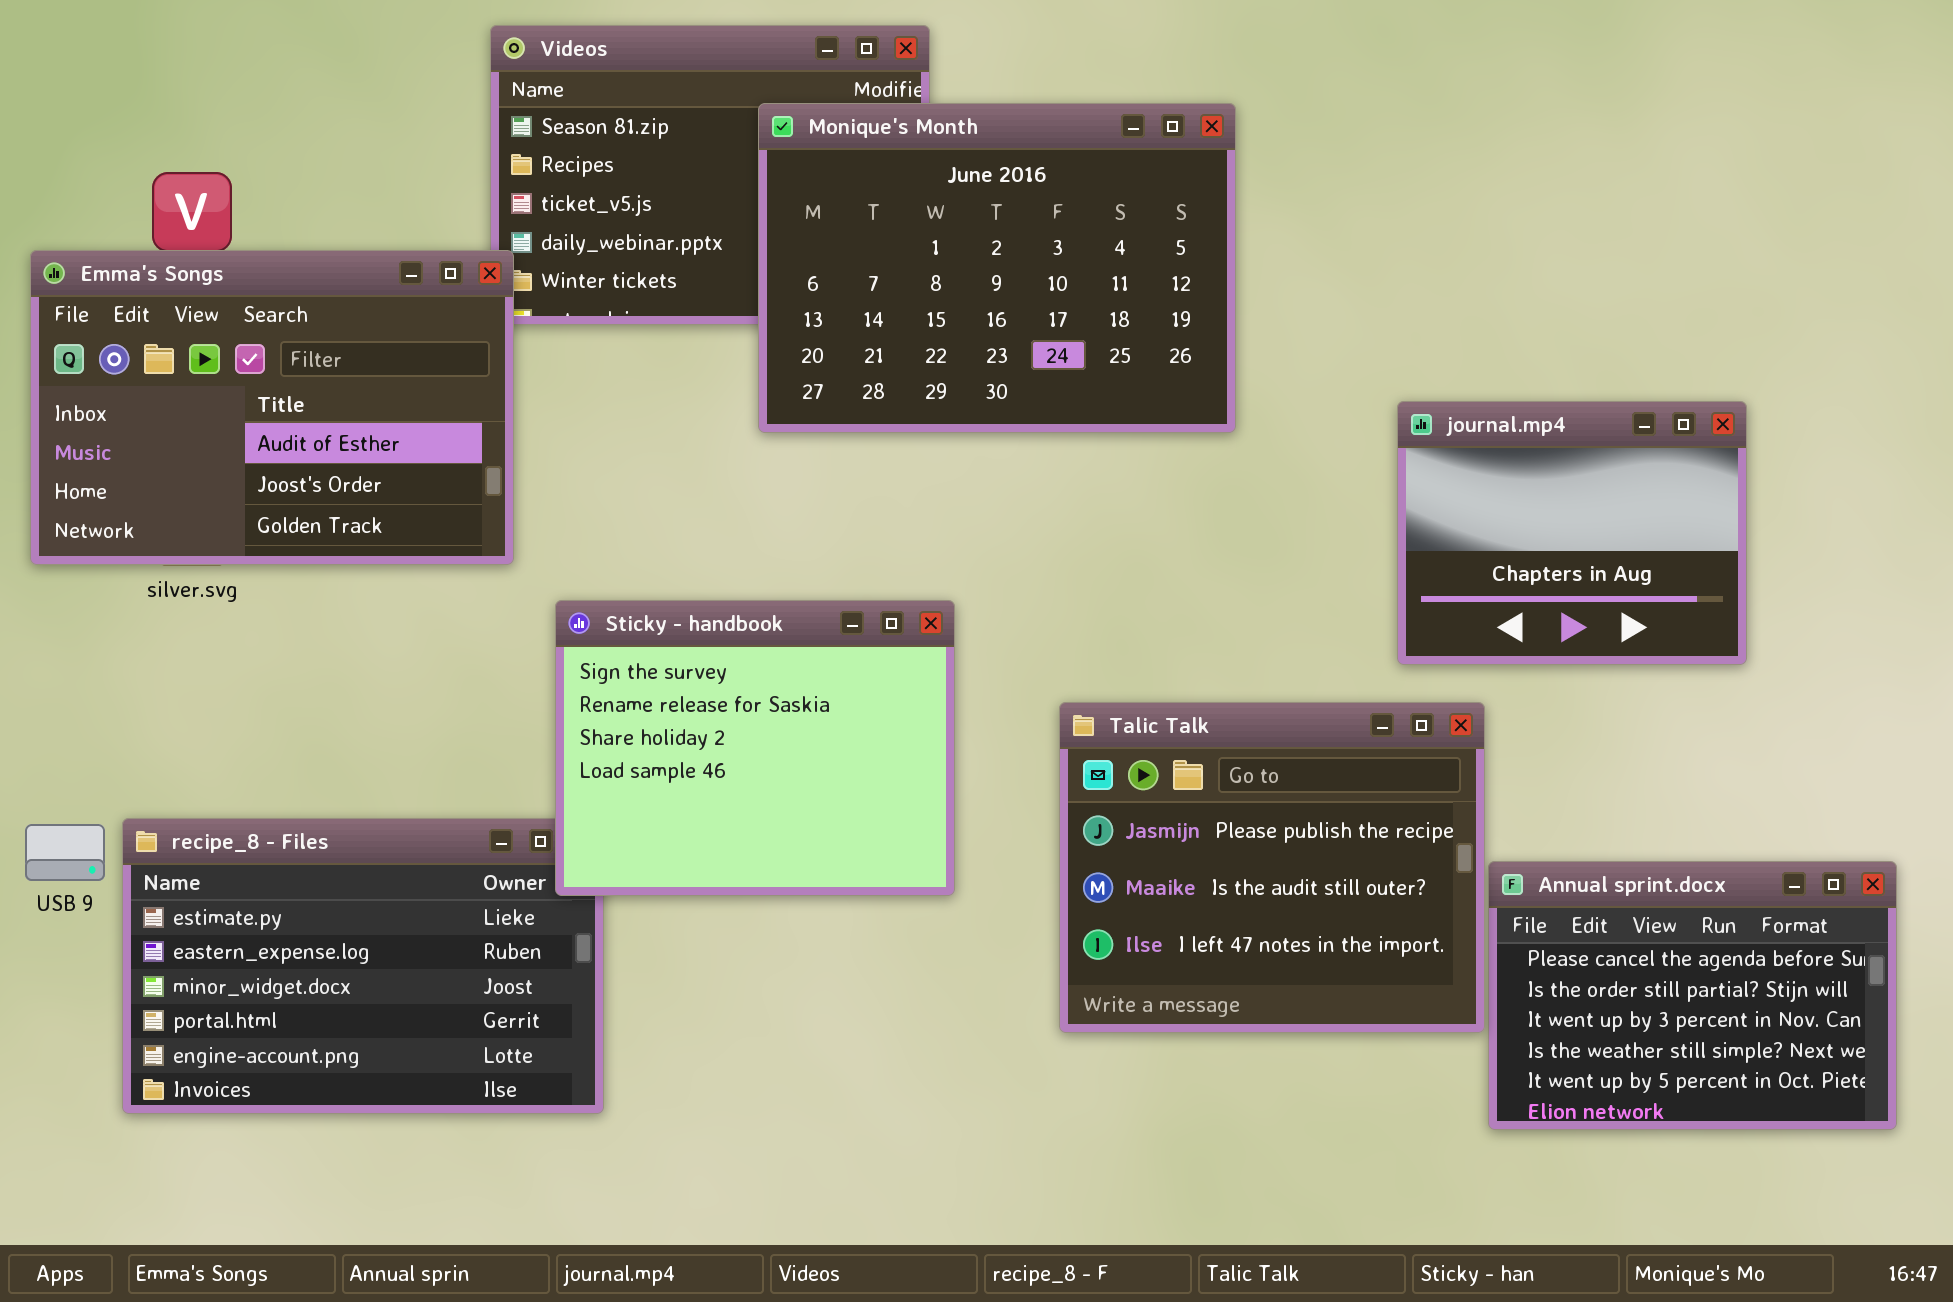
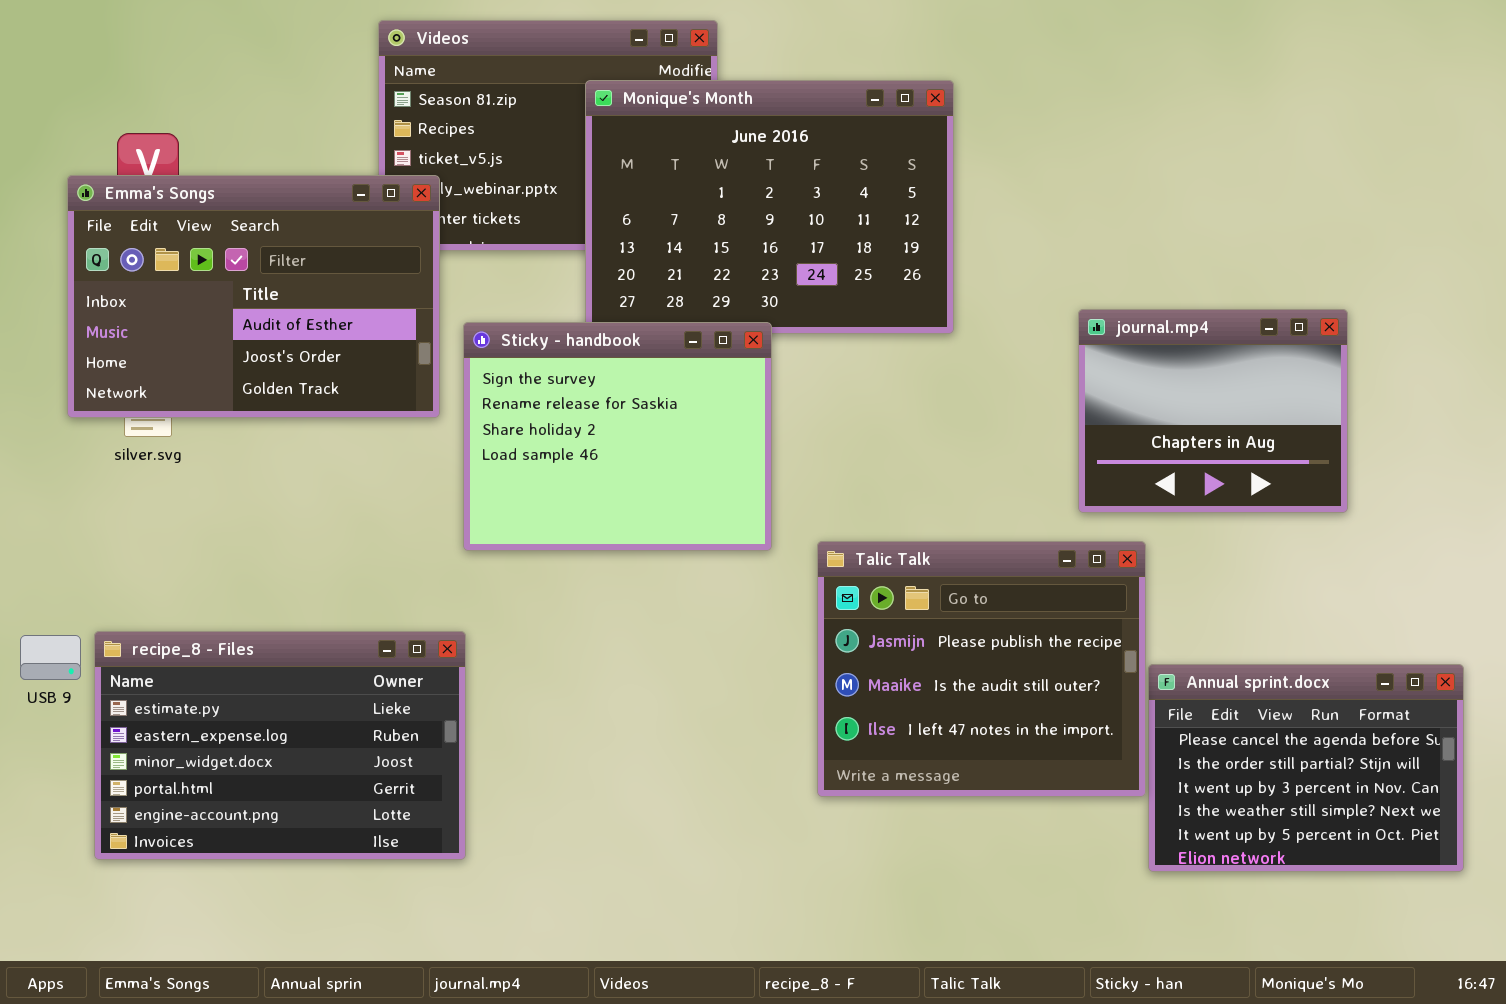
Emma's Songs: [30,250,514,565] -> [67,175,440,418], moved
Sticky - handbook: [555,600,955,896] -> [463,322,772,551], moved

